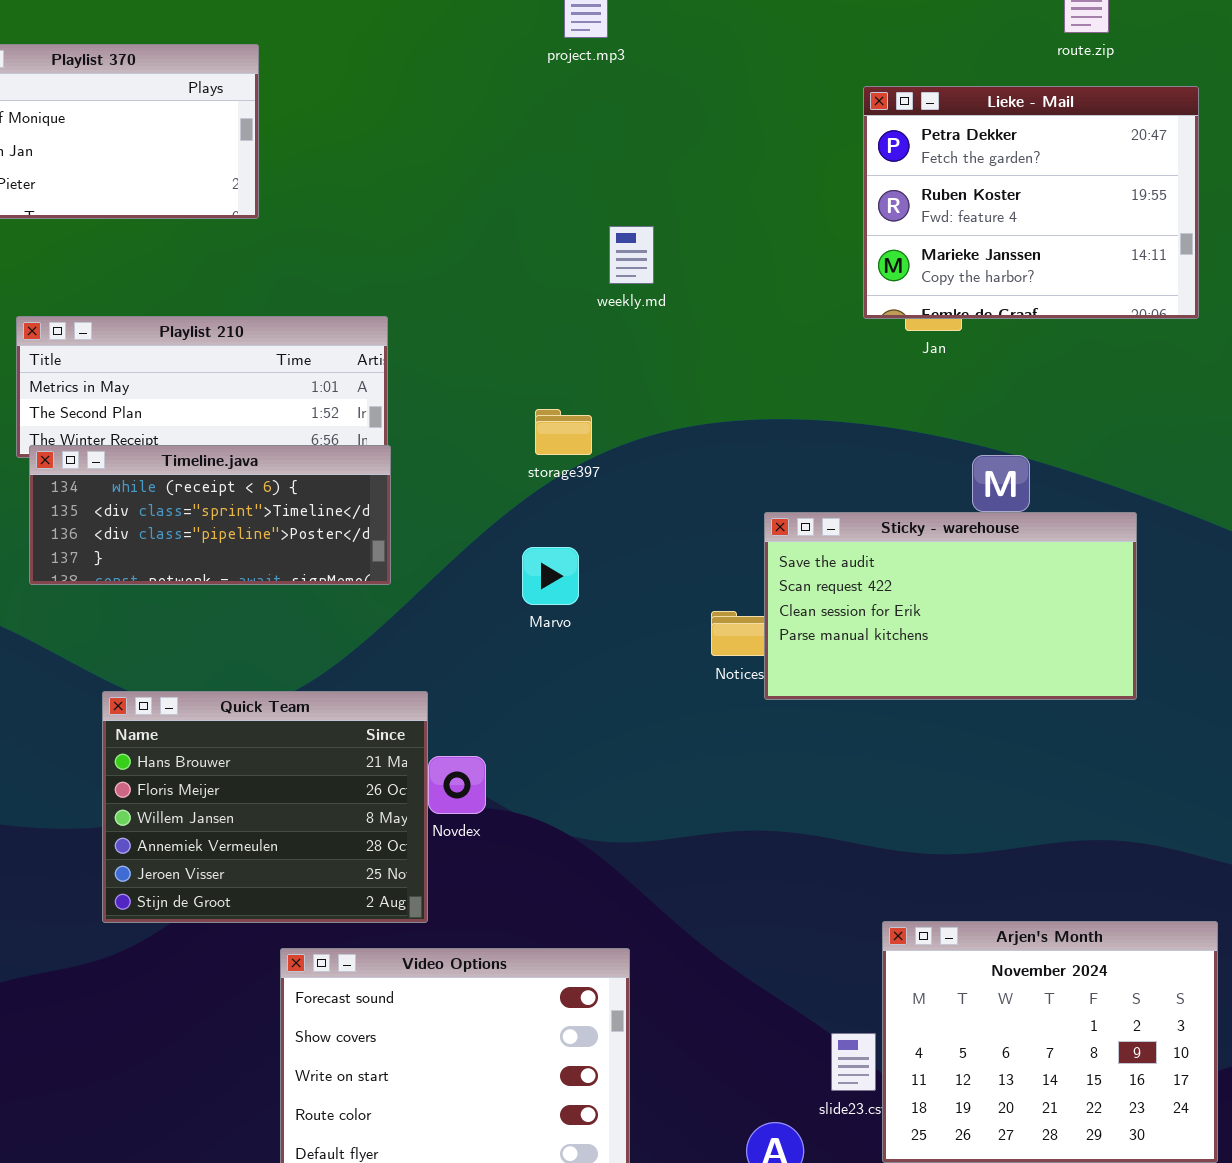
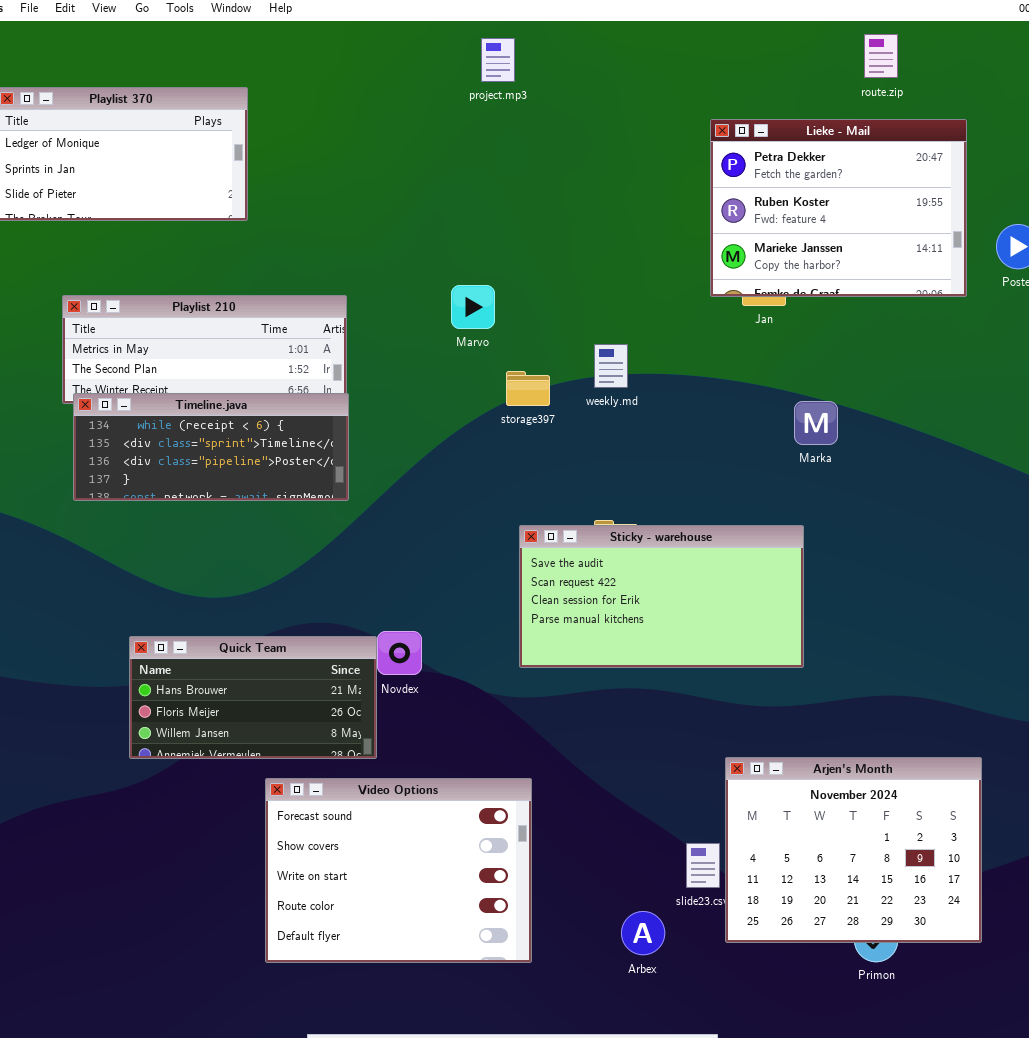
weekly.md: [609,226,654,284] -> [594,344,628,388], moved
storage397: [535,409,592,455] -> [506,371,550,406], moved
Sticky - warehouse: [764,512,1137,700] -> [519,525,804,668], moved
Marvo: [522,547,579,605] -> [451,285,495,329], moved
Quick Team: [102,691,428,923] -> [129,636,377,759], resized

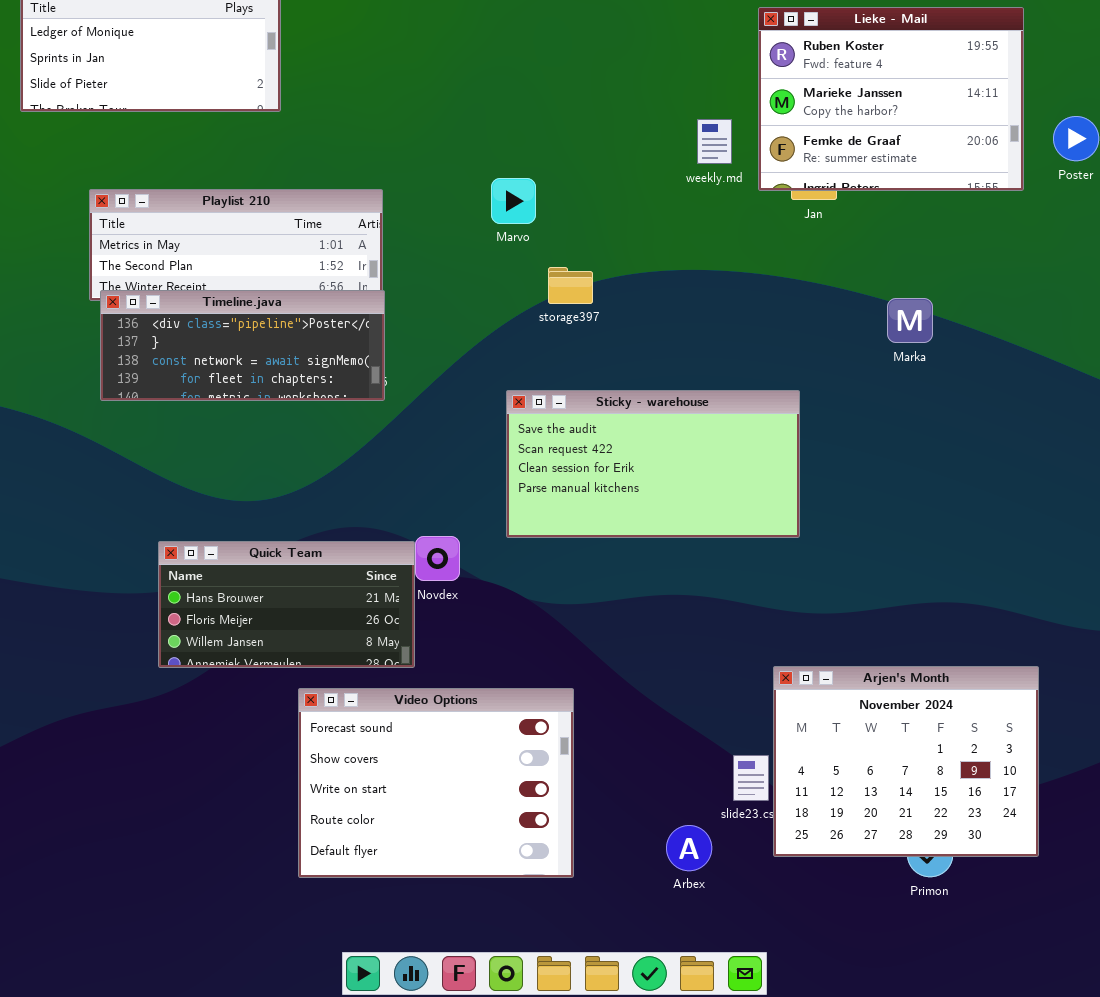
Lieke - Mail: [710,119,967,297] -> [758,7,1024,191], scrolled down 1 row
weekly.md: [594,344,628,388] -> [697,119,732,164], moved
Timeline.java: [73,393,349,501] -> [100,290,385,401], scrolled down 2 rows
Marka: [794,401,838,445] -> [887,298,933,343], moved
Sticky - warehouse: [519,525,804,668] -> [506,390,800,538], moved

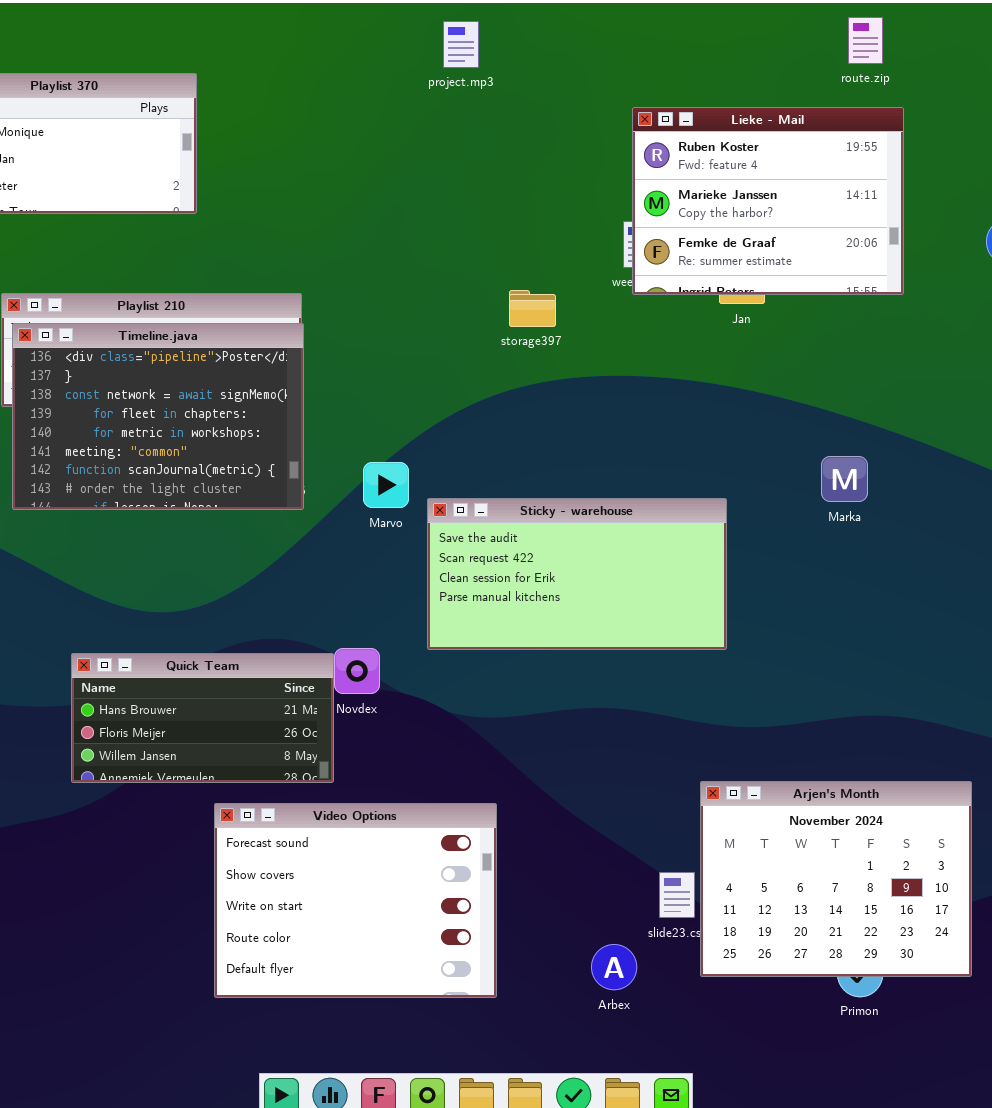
Lieke - Mail: [758,7,1024,191] -> [632,107,904,295], moved
Marvo: [491,178,536,224] -> [363,462,409,508], moved
storage397: [548,267,593,304] -> [509,290,556,327], moved
Timeline.java: [100,290,385,401] -> [12,323,304,510], resized
Marka: [887,298,933,343] -> [821,456,868,502], moved

